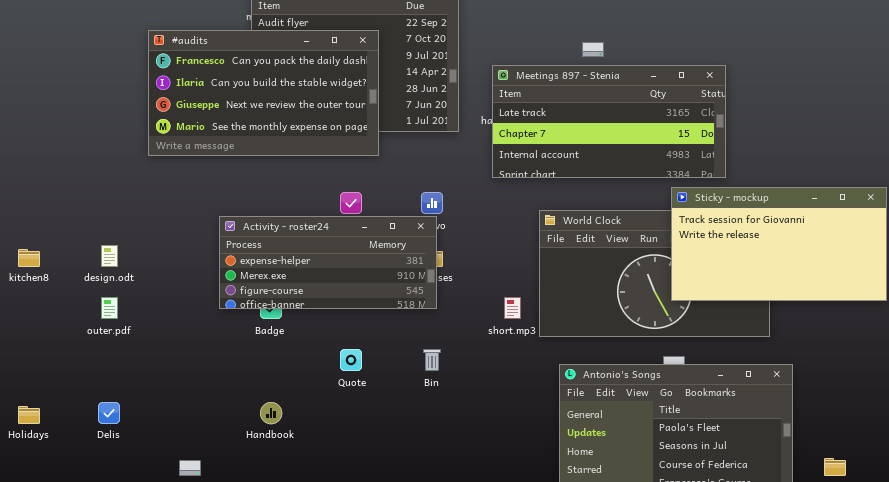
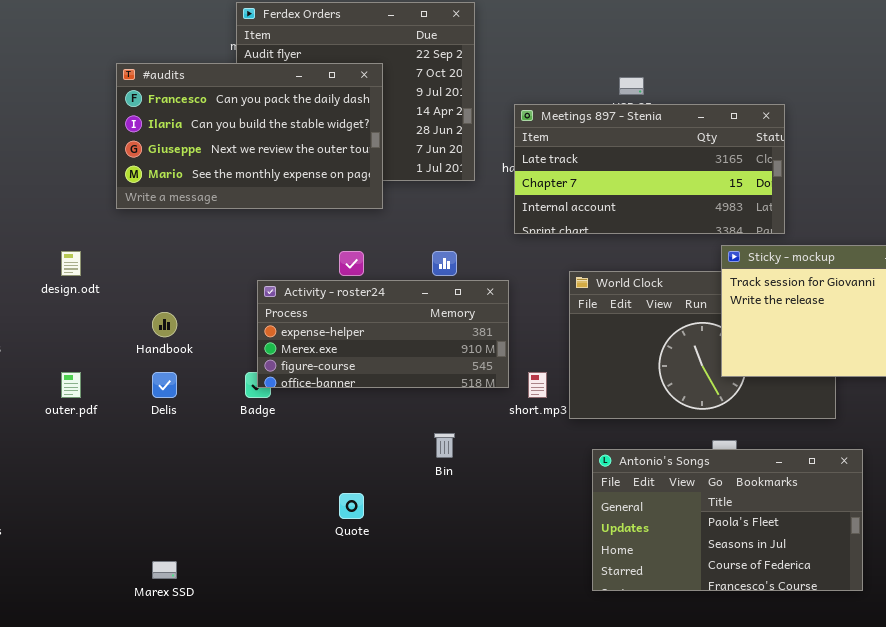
Activity - roster24: [219,216,437,309] -> [257,280,509,388], moved
design.odt: [101,245,118,267] -> [61,251,81,276], moved
Quote: [340,349,362,371] -> [339,493,364,519], moved
Delis: [98,402,120,424] -> [152,372,177,398], moved
Handbook: [260,402,282,424] -> [152,312,177,337], moved

